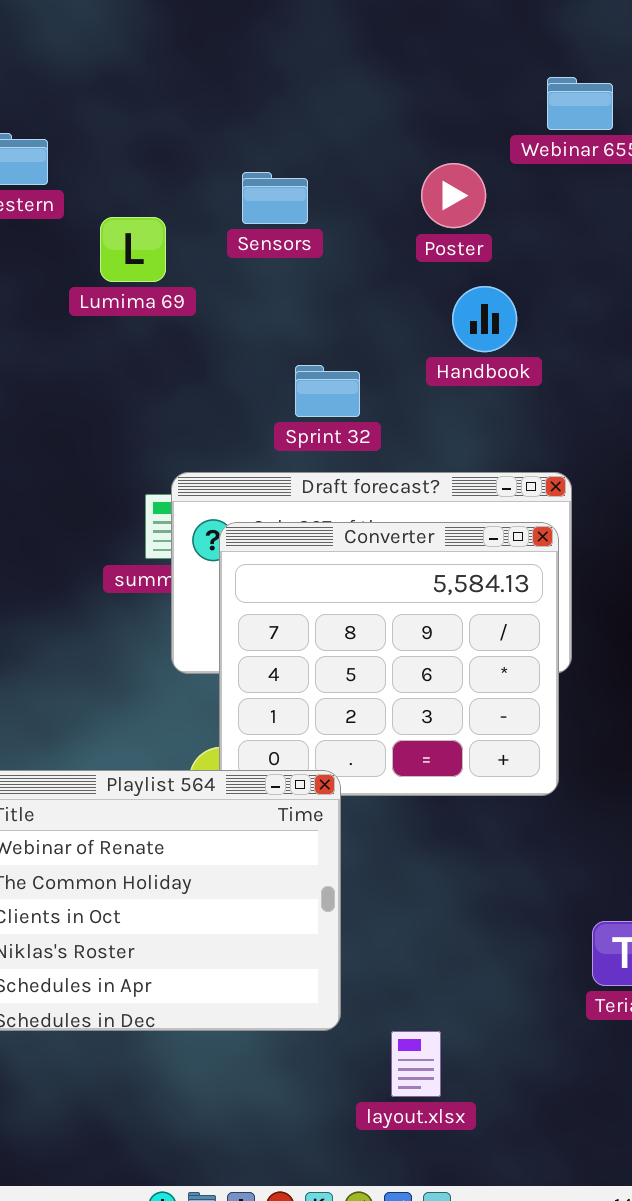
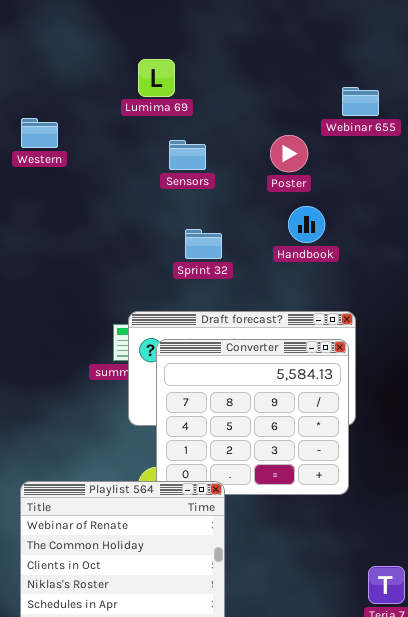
Lumima 69: [100,217,166,282] -> [138,59,175,97], moved
Sprint 32: [295,365,360,417] -> [185,229,222,259], moved

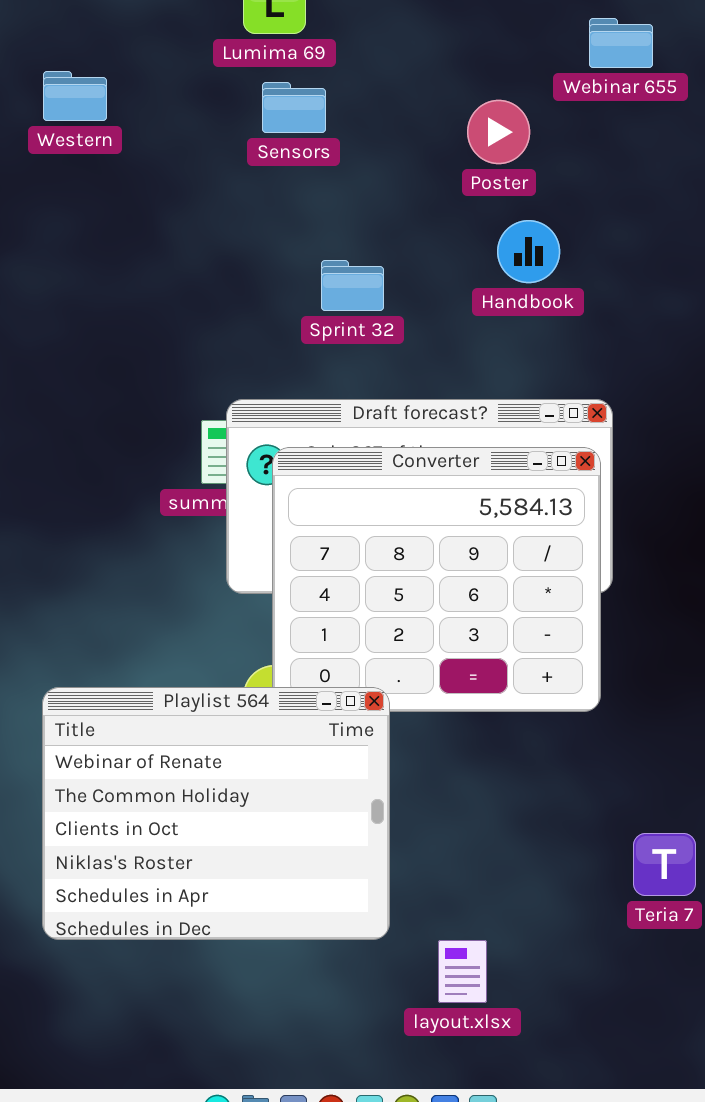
Sensors: [169,140,206,170] -> [262,82,326,133], moved

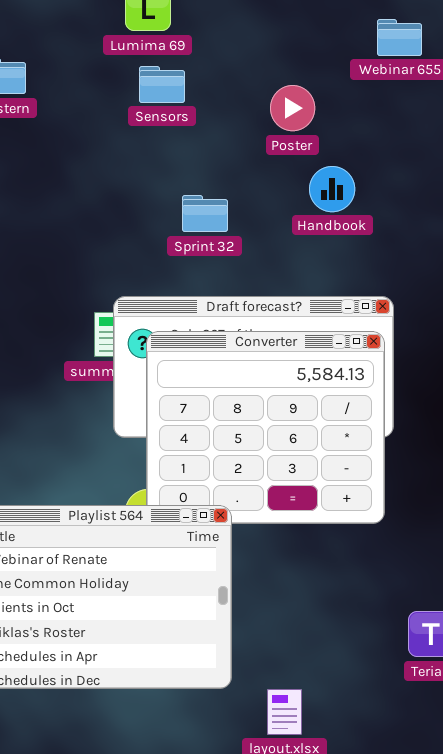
Poster: [467,100,530,164] -> [270,85,315,131], moved

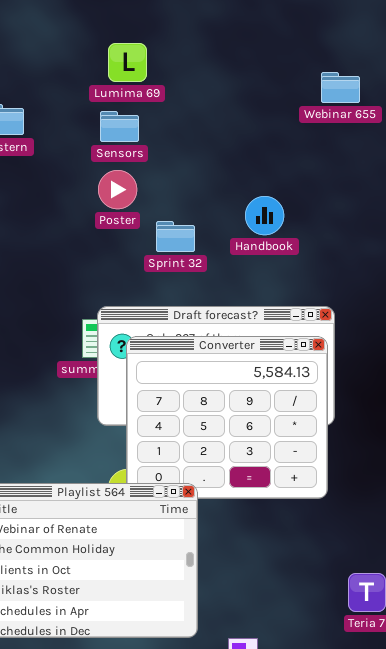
Sensors: [139,66,185,103] -> [100,111,139,142], moved
Poster: [270,85,315,131] -> [98,170,137,209], moved
Handbook: [309,166,355,212] -> [245,196,284,235], moved

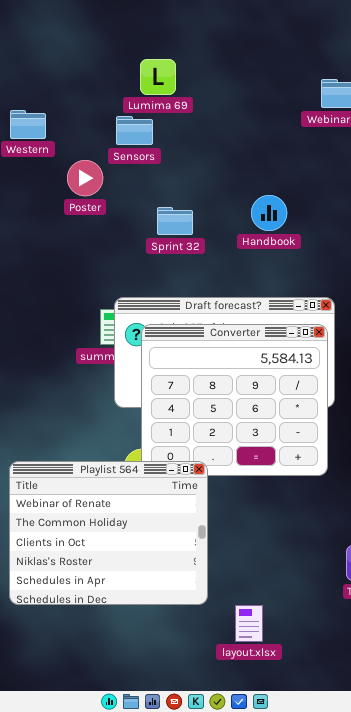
Lumima 69: [108,43,147,82] -> [140,59,176,95], moved
Poster: [98,170,137,209] -> [67,160,103,196], moved
Sprint 32: [156,221,195,252] -> [157,207,193,235], moved

